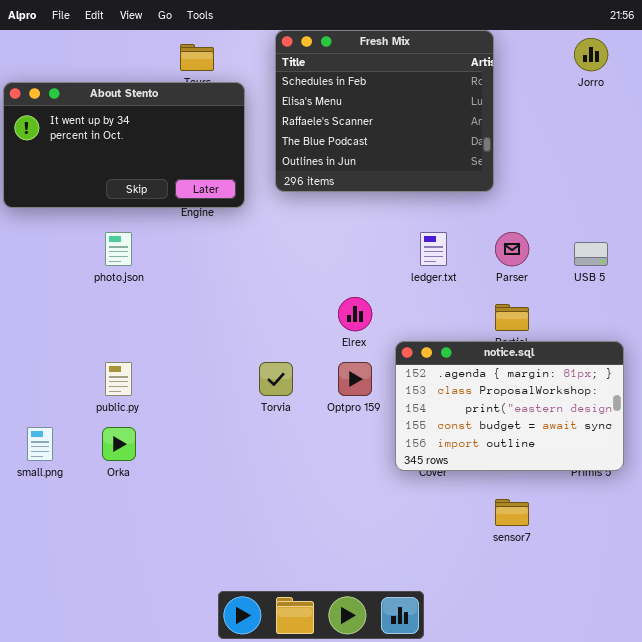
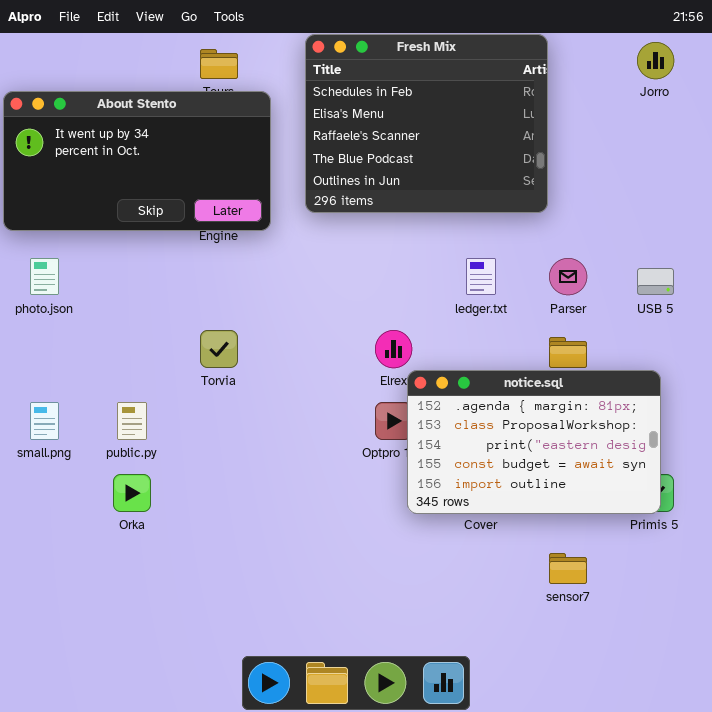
photo.json: [105,232,132,266] -> [30,258,59,295], moved
notice.sql: [395,341,624,471] -> [407,370,661,514], moved
Torvia: [259,362,293,396] -> [200,330,238,368], moved
small.png: [27,427,53,461] -> [30,402,59,440], moved

